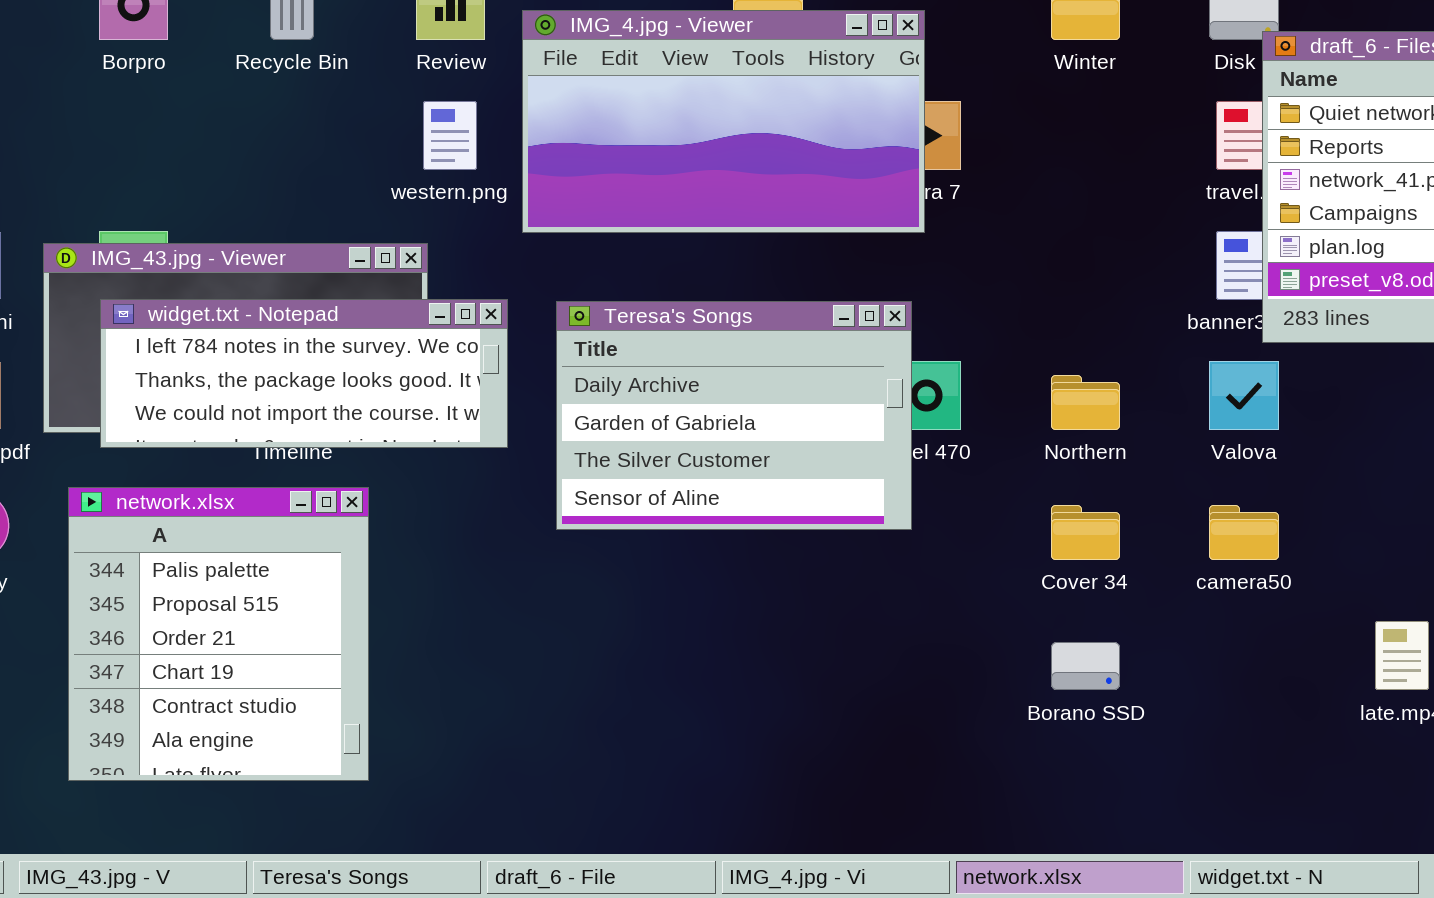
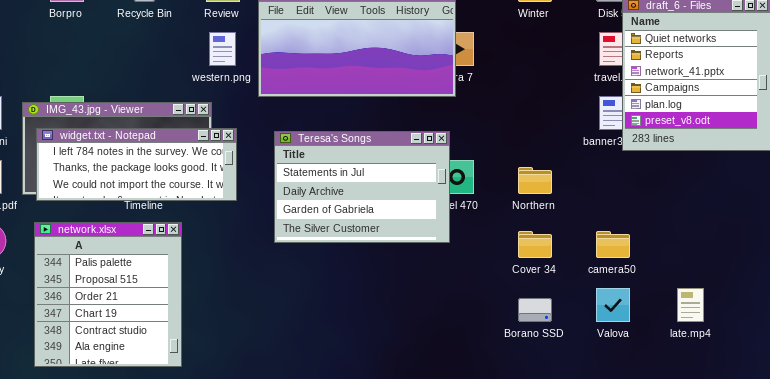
widget.txt - Notepad: [100,299,508,448] -> [36,128,237,201], moved
Teresa's Songs: [556,301,912,530] -> [274,131,450,243], scrolled up 1 row
Valova: [1209,361,1279,430] -> [596,288,630,322], moved

